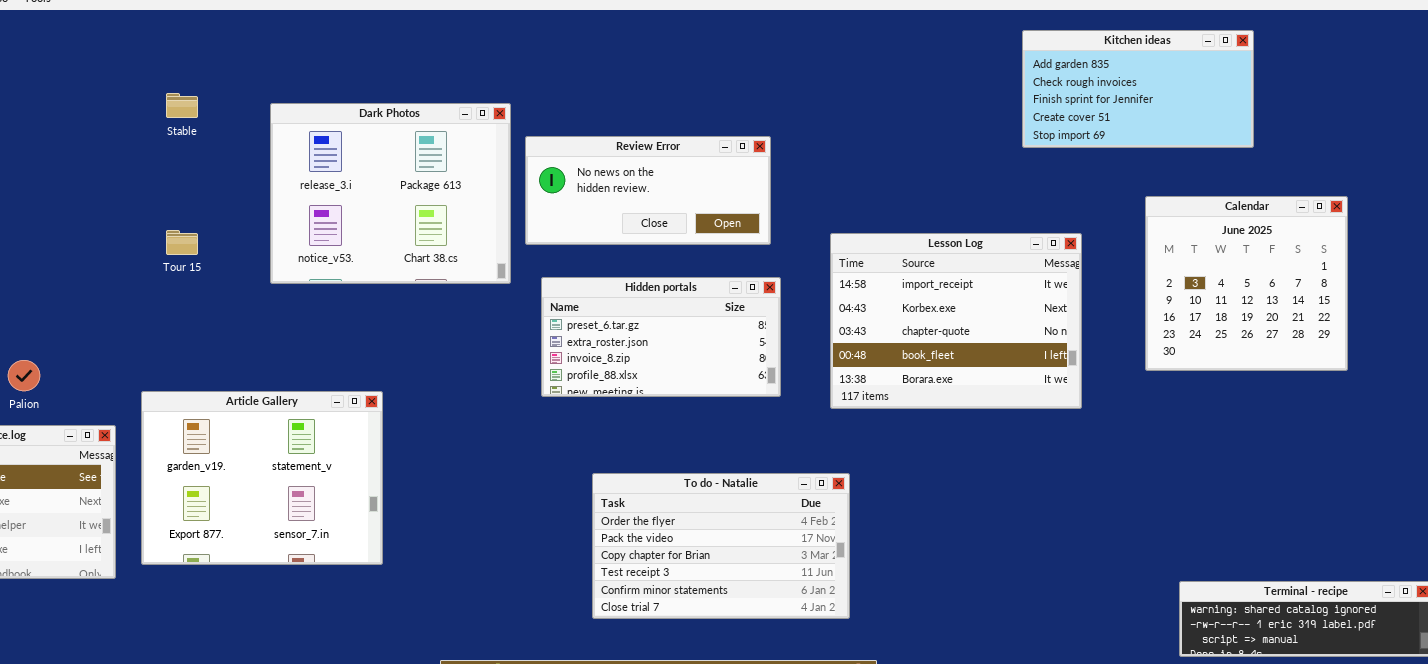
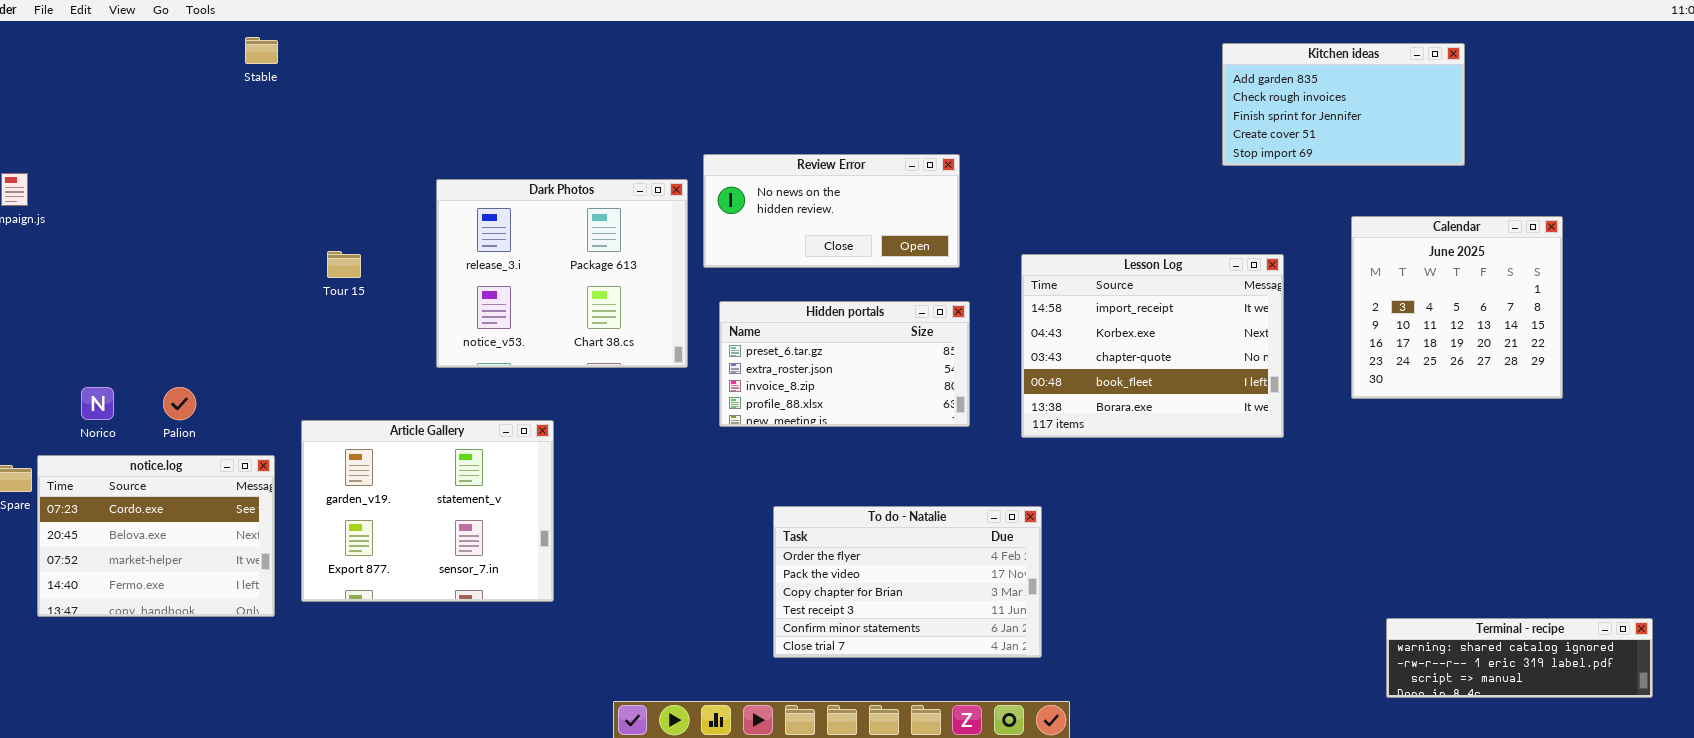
Stable: [166,93,198,118] -> [245,37,278,64], moved
Dark Photos: [270,103,511,284] -> [436,179,688,368], moved

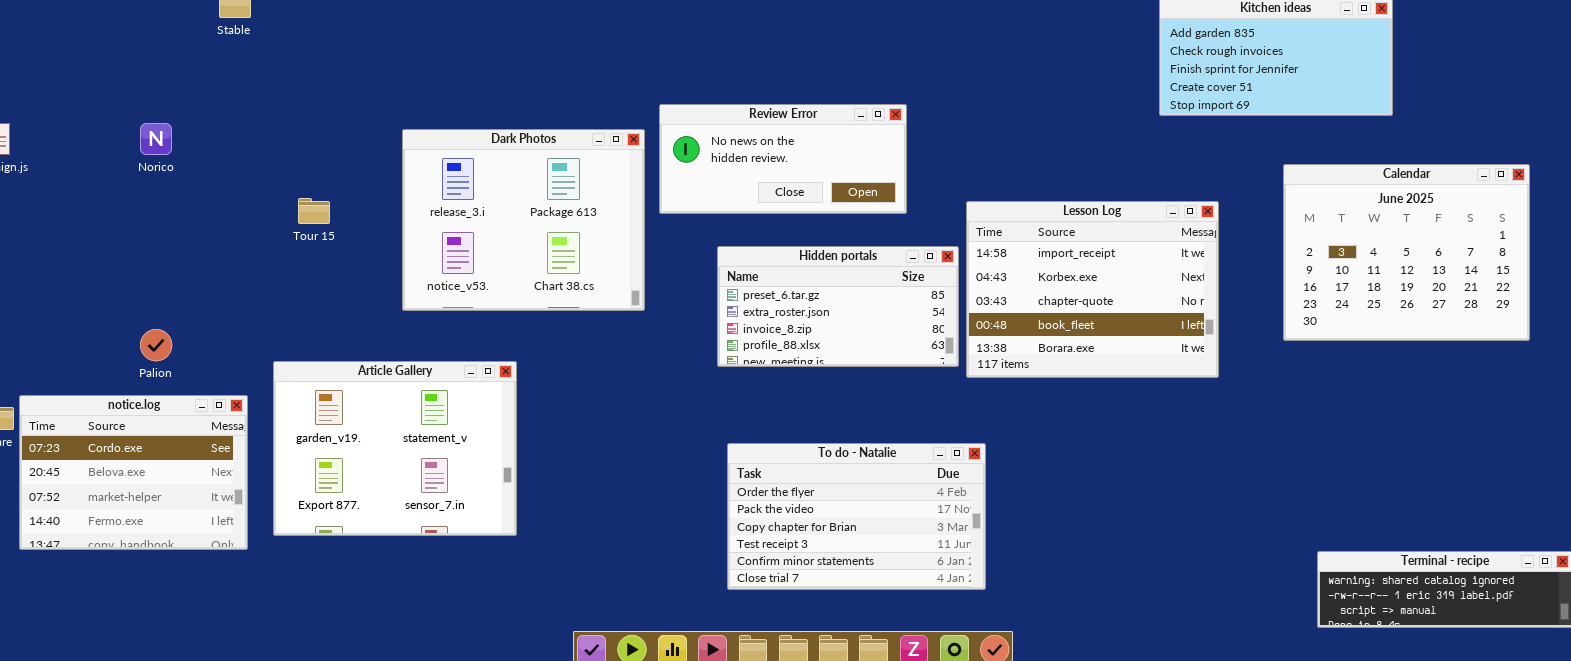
Calendar: [1351,216,1563,399] -> [1283,164,1530,341], resized
Hidden portals: [719,301,970,427] -> [717,246,959,367], moved
Norico: [81,387,114,420] -> [140,123,172,155], moved

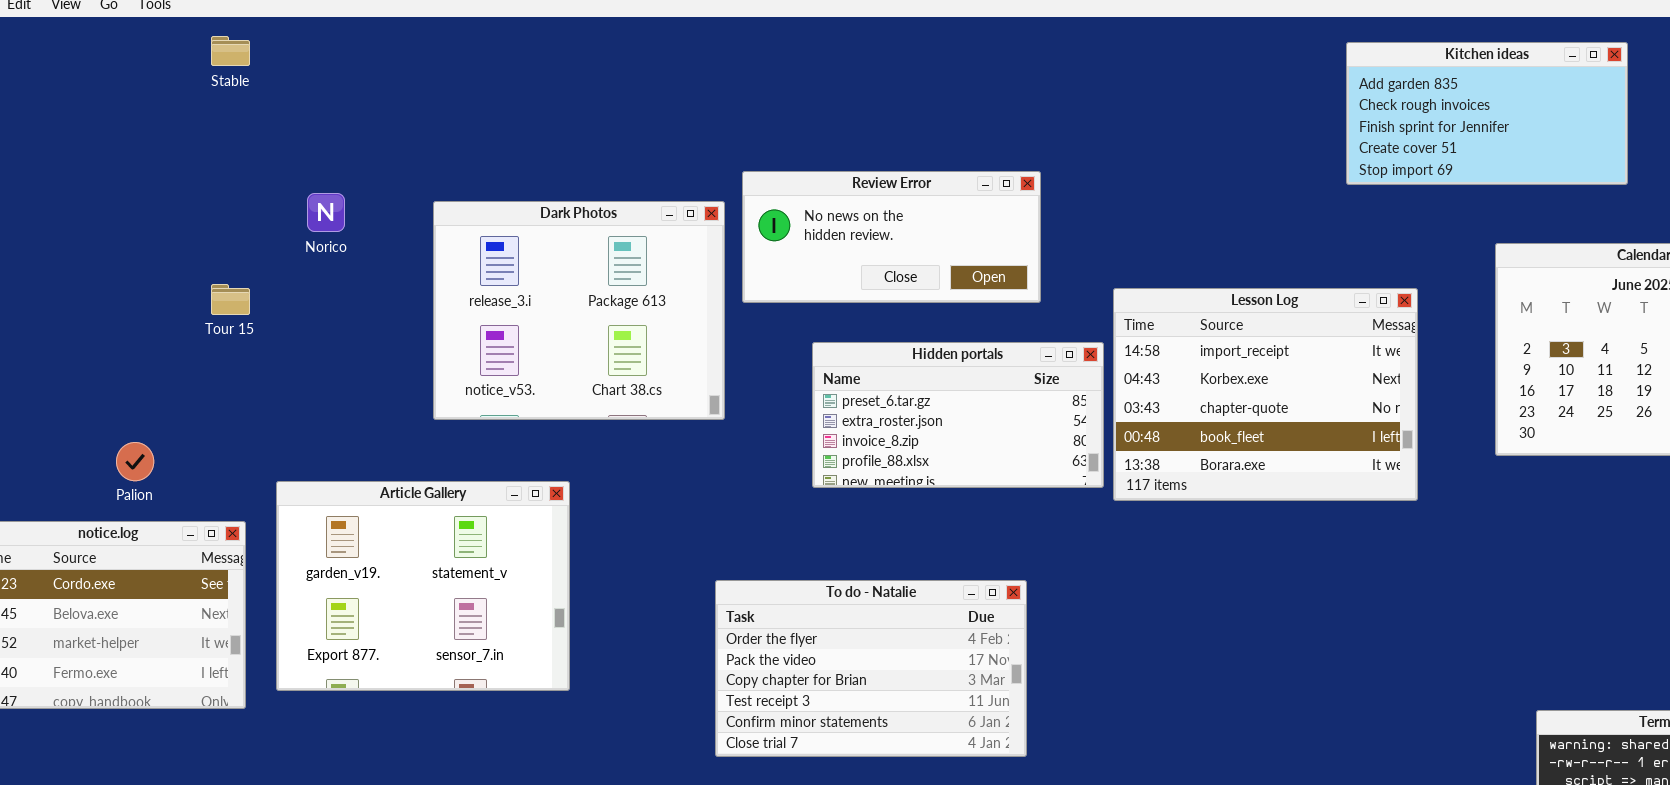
Norico: [140,123,172,155] -> [307,193,345,232], moved
Tour 15: [298,198,330,224] -> [211,284,250,315], moved
To do - Natalie: [727,443,986,590] -> [715,580,1027,757], moved

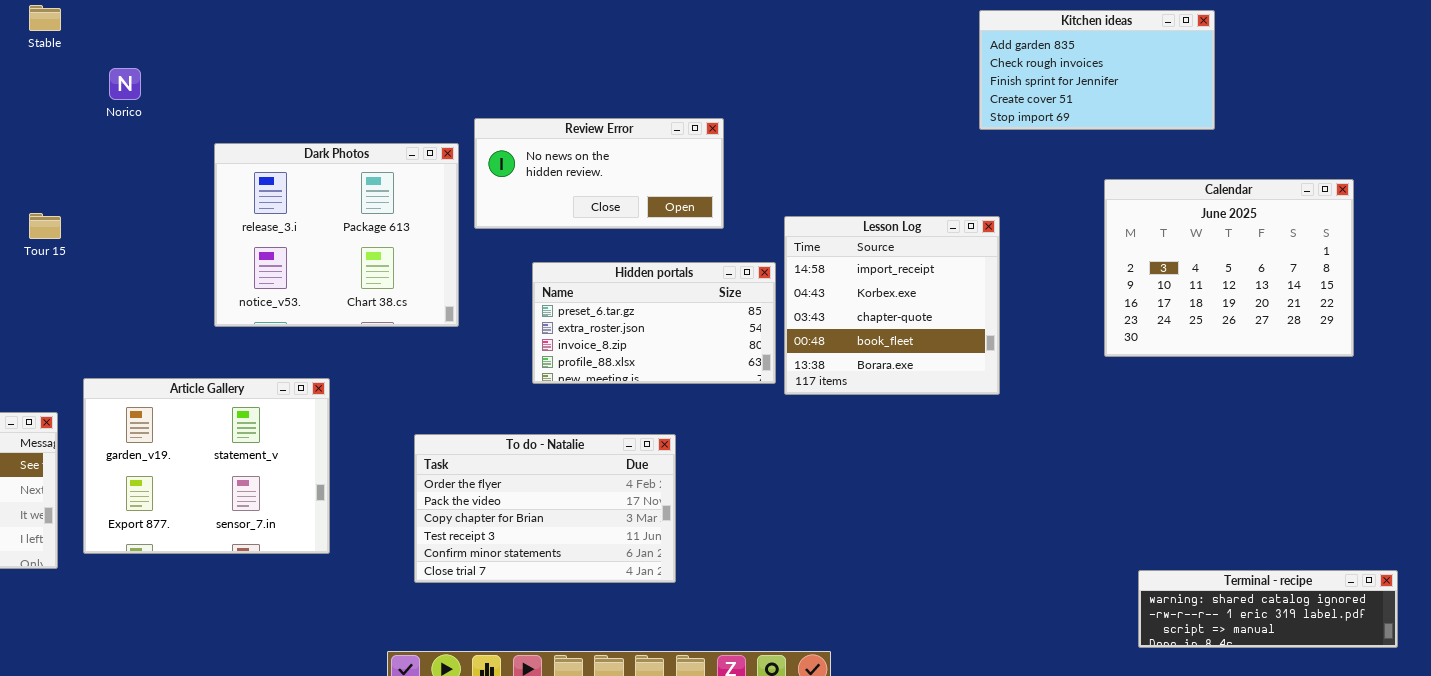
Norico: [307,193,345,232] -> [109,68,141,100], moved
Lesson Log: [1113,288,1418,501] -> [784,216,1000,395], resized
To do - Natalie: [715,580,1027,757] -> [414,434,676,583], moved

